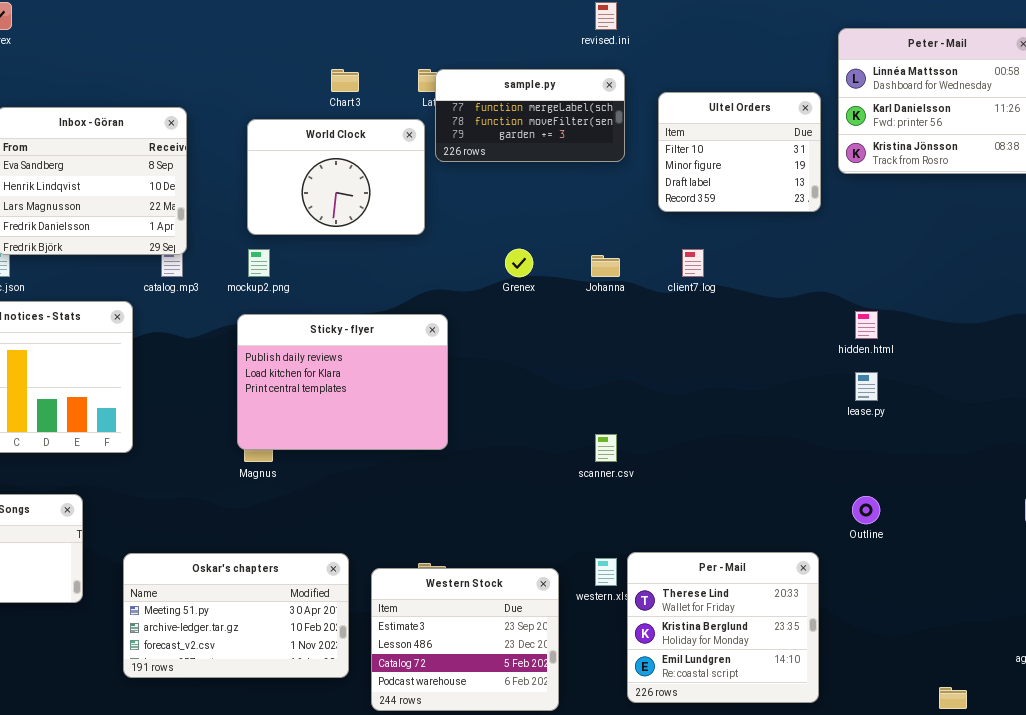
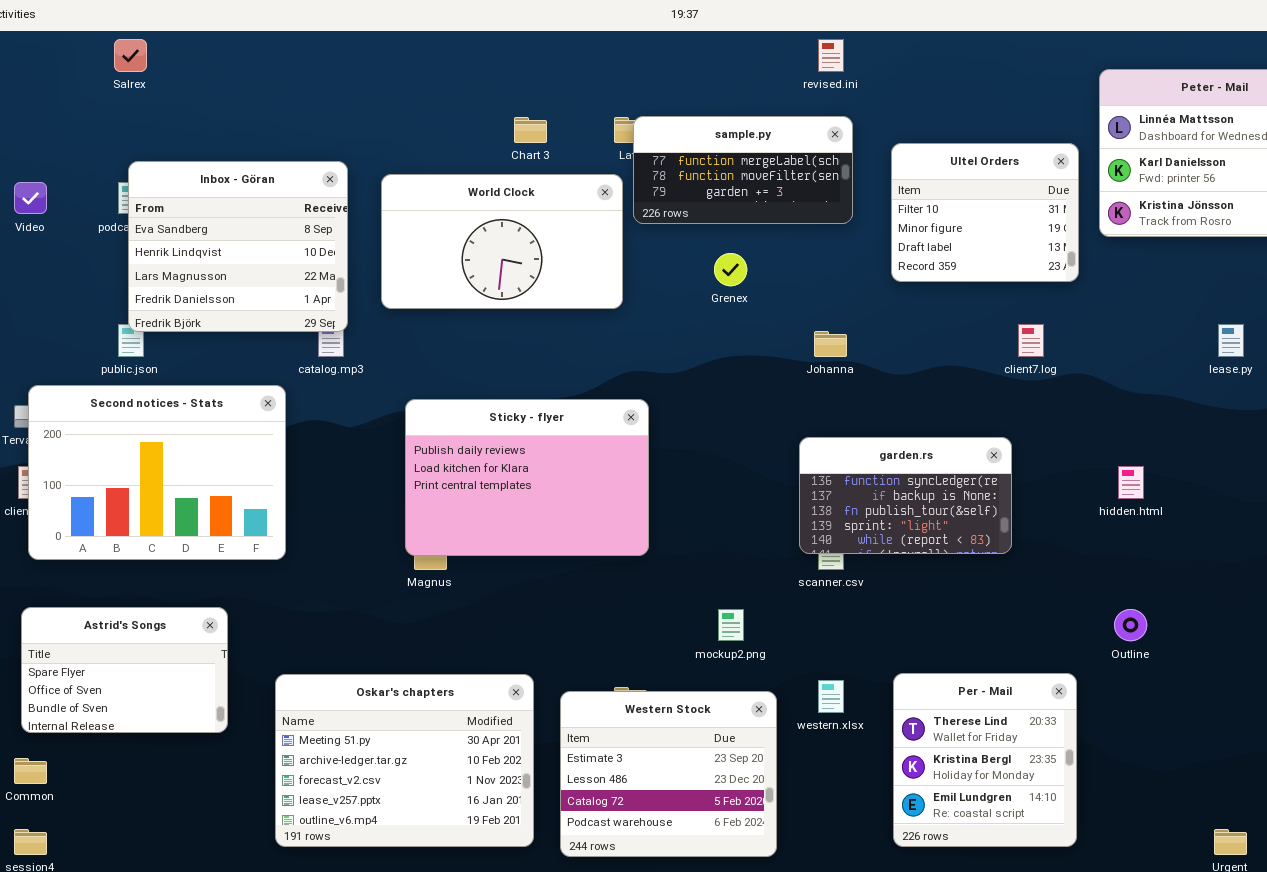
World Clock: [247,119,425,235] -> [381,174,623,309], resized
mockup2.png: [248,249,270,277] -> [718,609,744,641], moved
Grenex: [505,249,533,277] -> [714,253,747,286], moved
client7.log: [682,249,704,277] -> [1018,324,1044,357], moved
hidden.html: [855,311,878,339] -> [1118,466,1144,499], moved
garden.rs: none -> [799,437,1012,554], opened
lease.py: [855,372,878,401] -> [1218,324,1244,357], moved
Per - Mail: [627,552,819,703] -> [893,673,1077,847], resized
Oskar's chapters: [123,553,349,678] -> [275,674,534,847], resized

